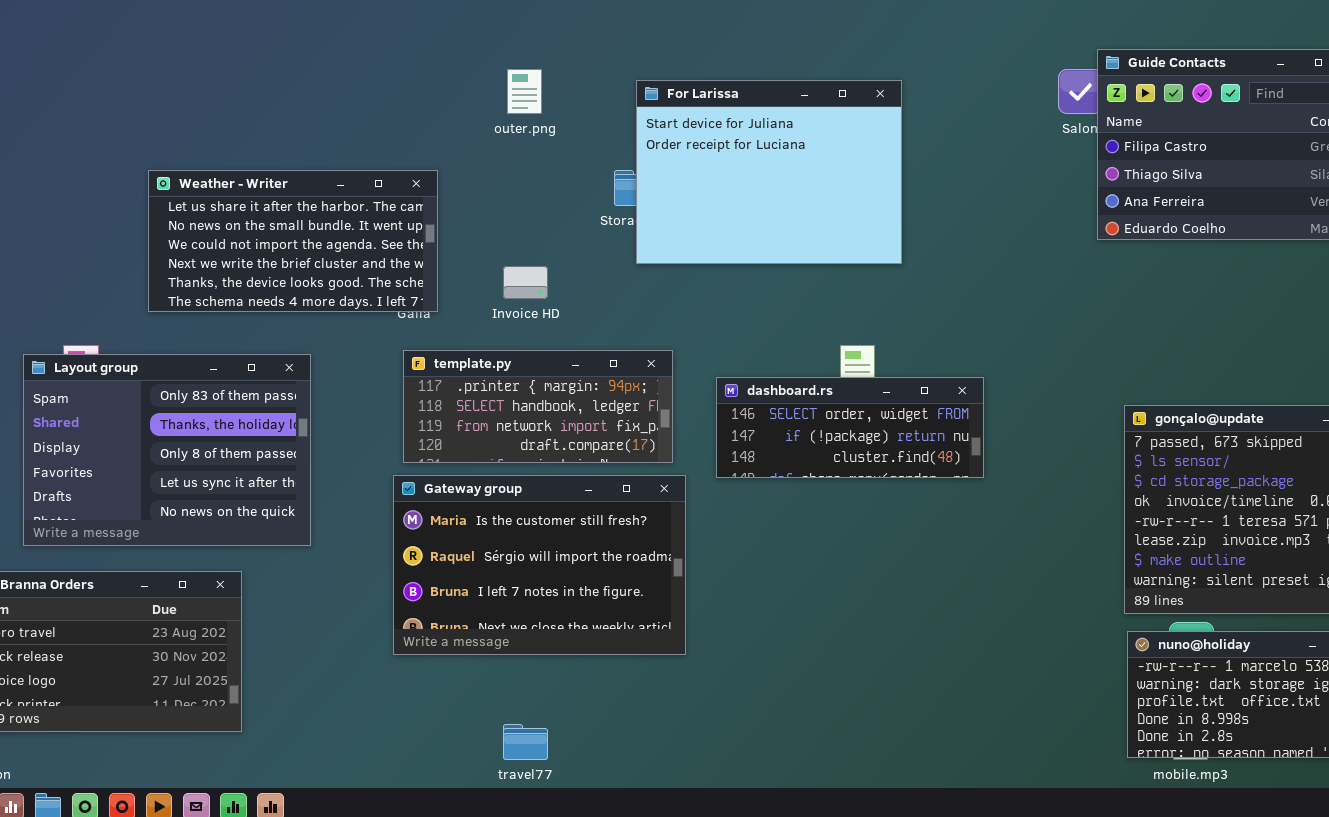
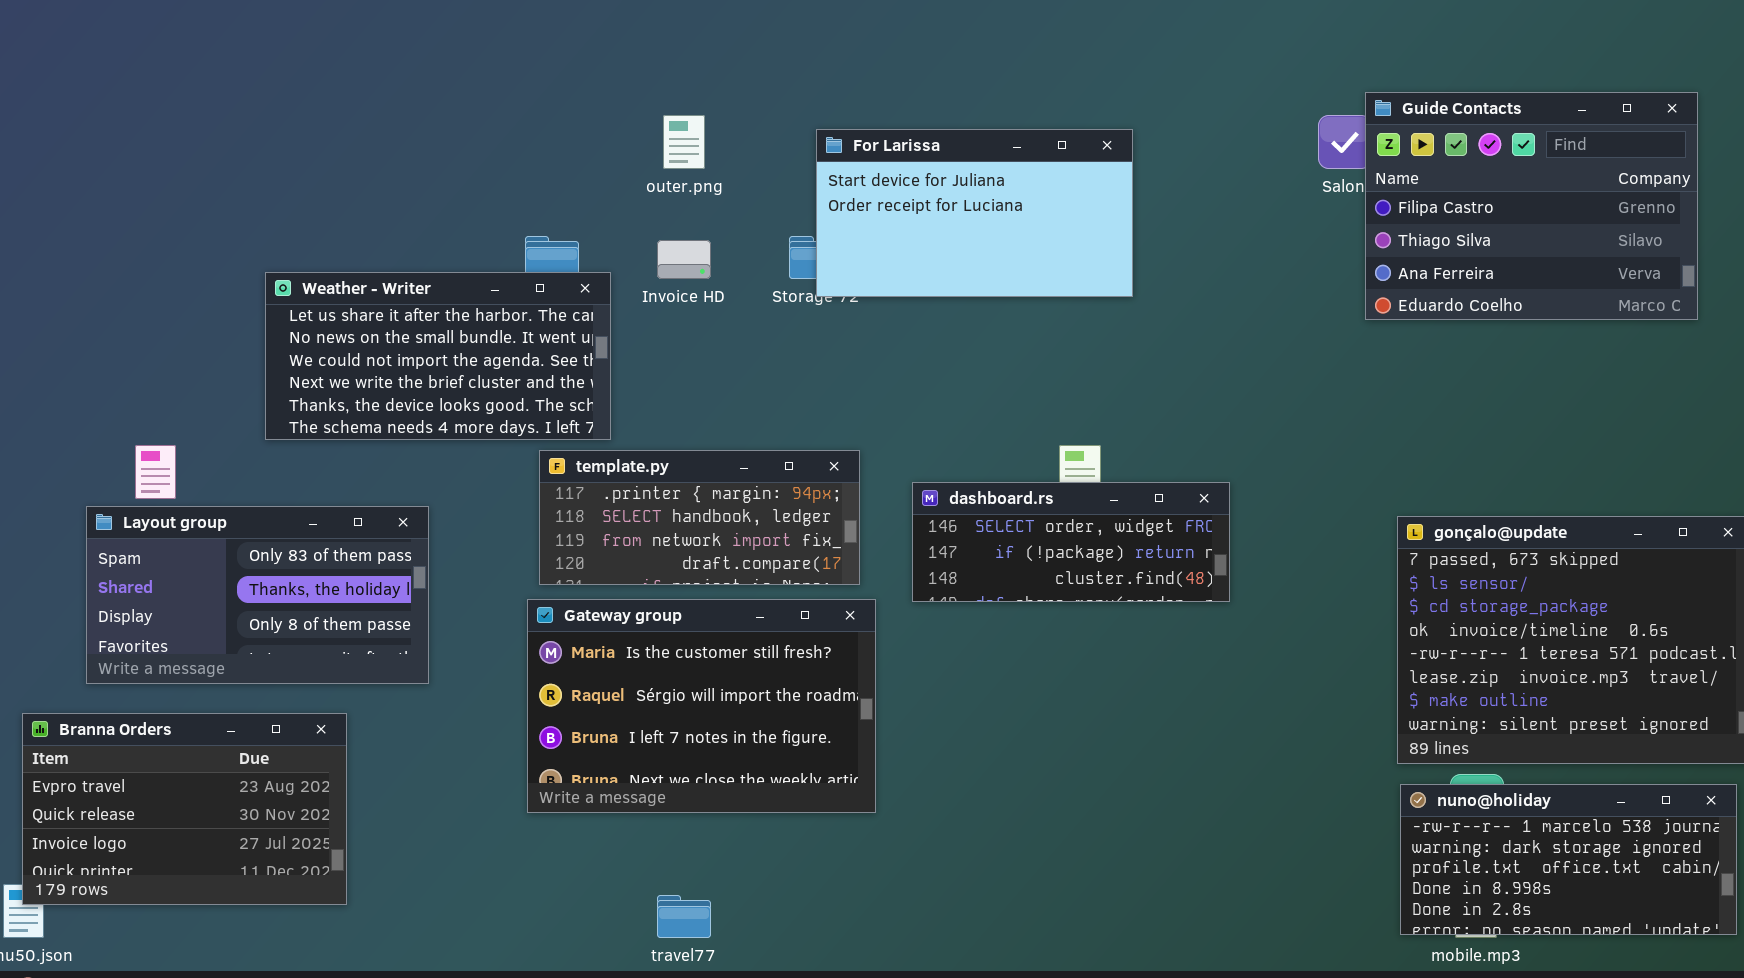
For Larissa: [636,80,902,264] -> [816,129,1133,297], resized
Weather - Writer: [148,170,438,312] -> [265,272,611,440], moved
Invoice HD: [503,266,548,299] -> [657,240,711,279], moved
Layout group: [23,354,311,546] -> [86,506,429,684], resized

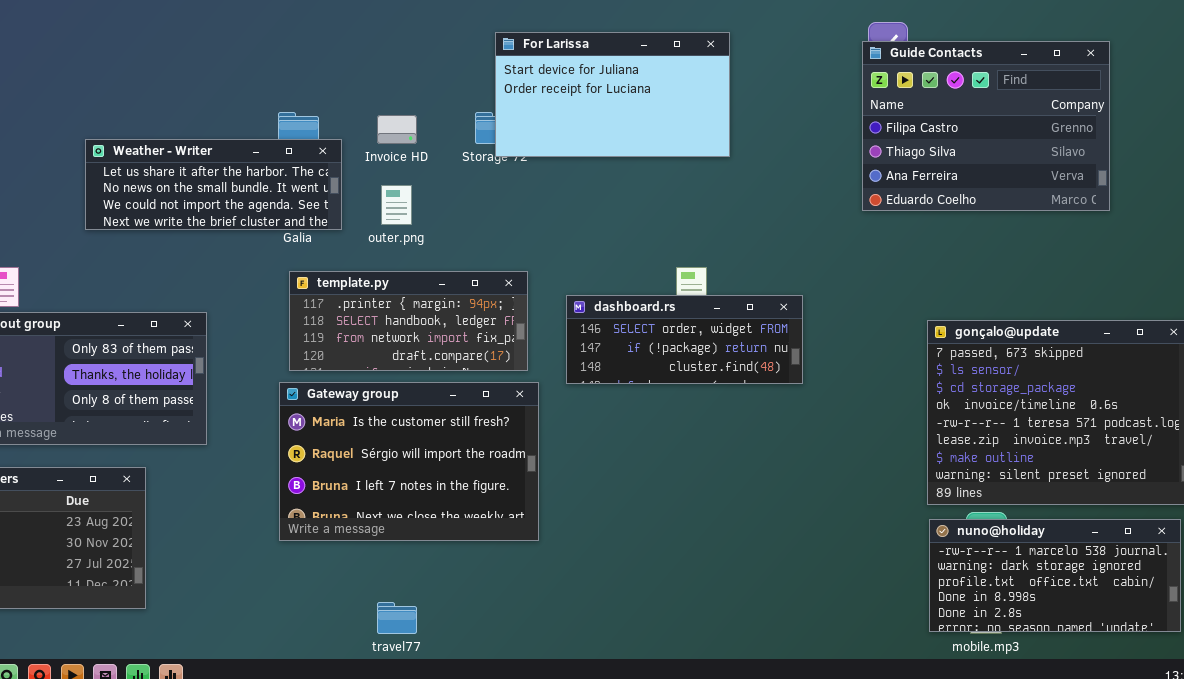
Guide Contacts: [1365,92,1698,320] -> [862,41,1110,211], moved
outer.png: [663,115,705,169] -> [381,185,412,225], moved
Weather - Writer: [265,272,611,440] -> [85,139,342,230], resized

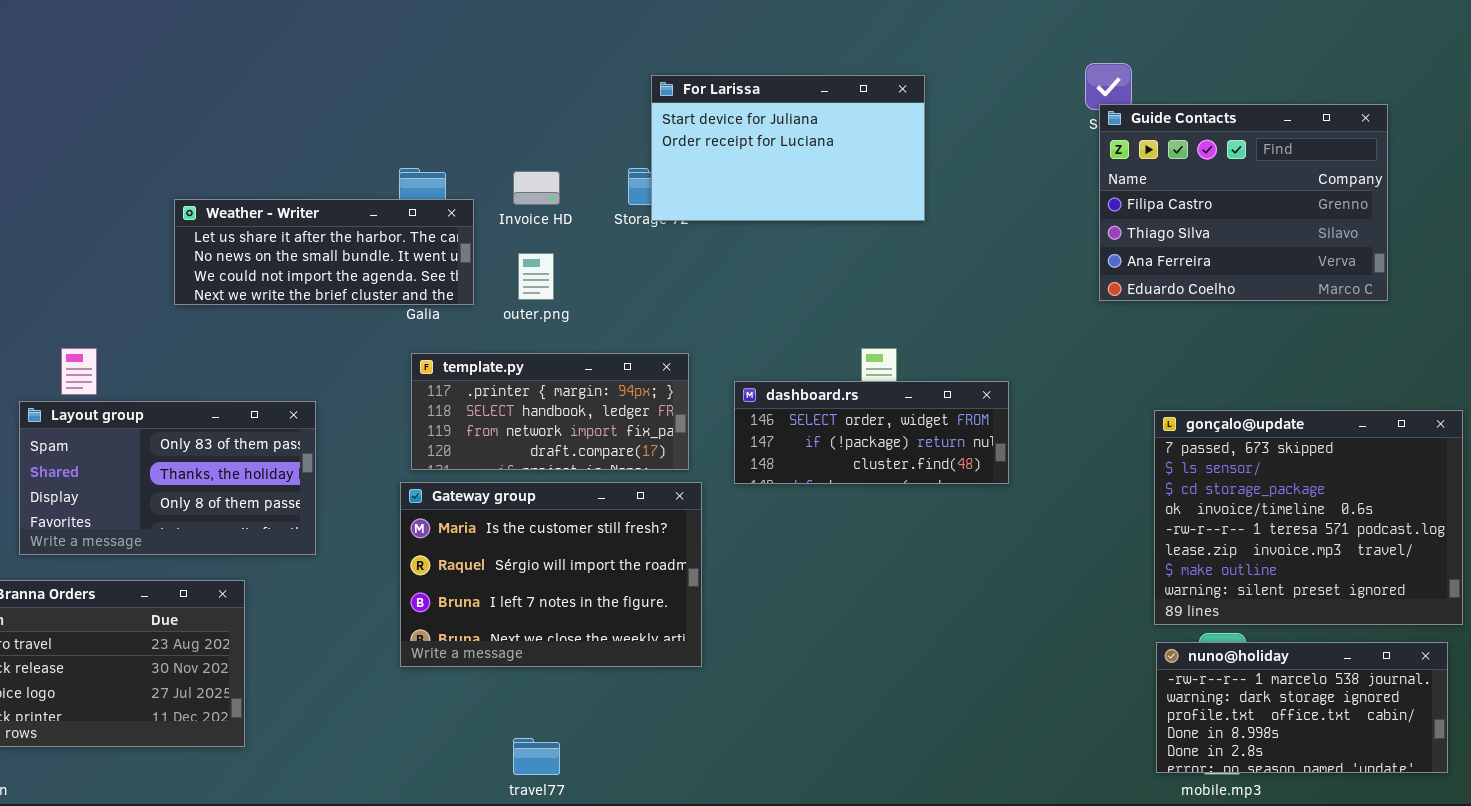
Guide Contacts: [862,41,1110,211] -> [1099,104,1388,301], moved

